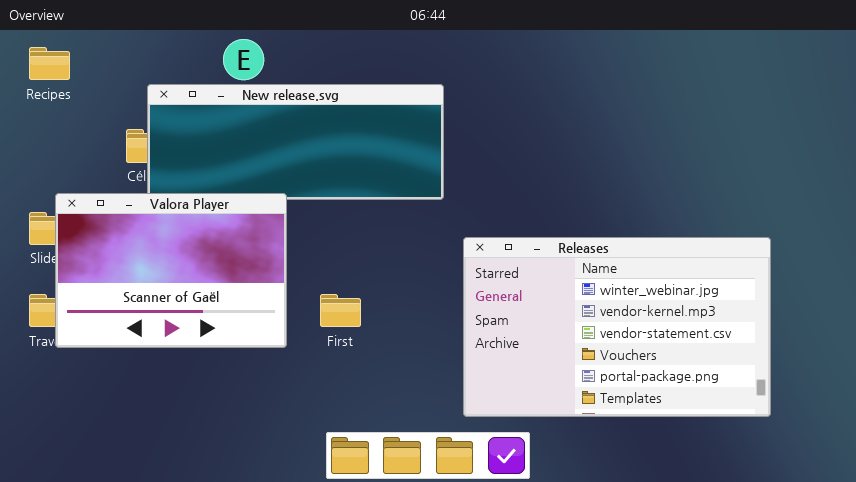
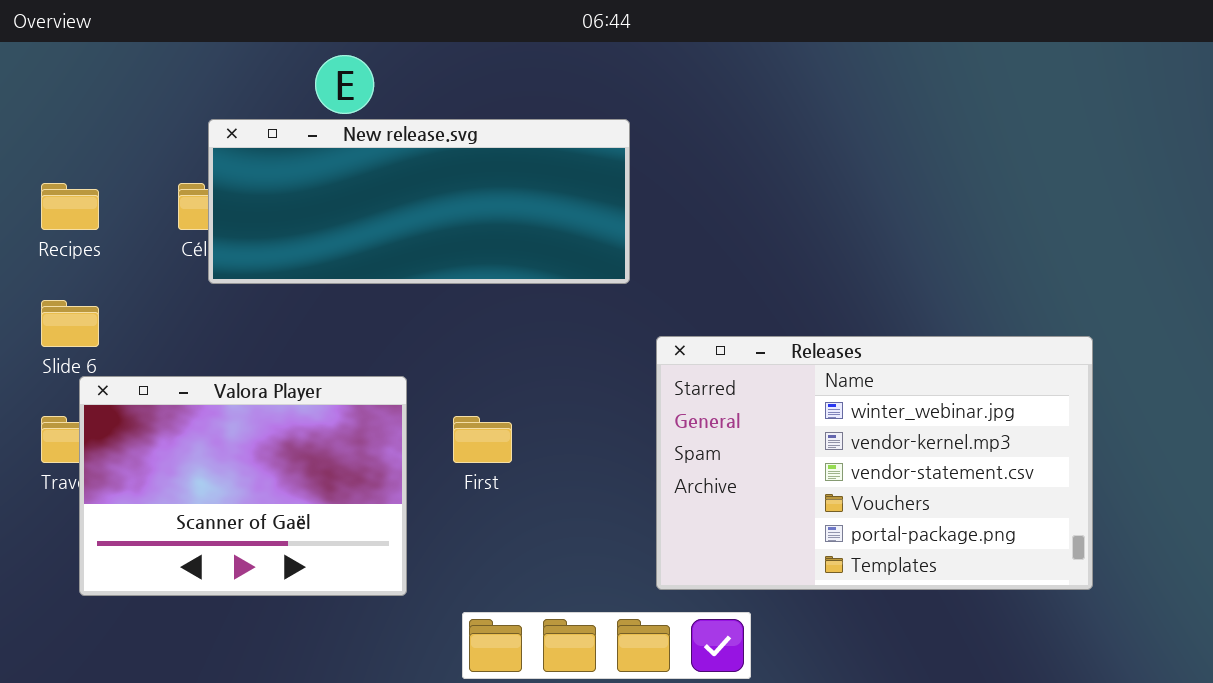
Recipes: [29,47,70,80] -> [41,183,99,230], moved
Valora Player: [55,193,287,348] -> [79,376,407,596], moved

